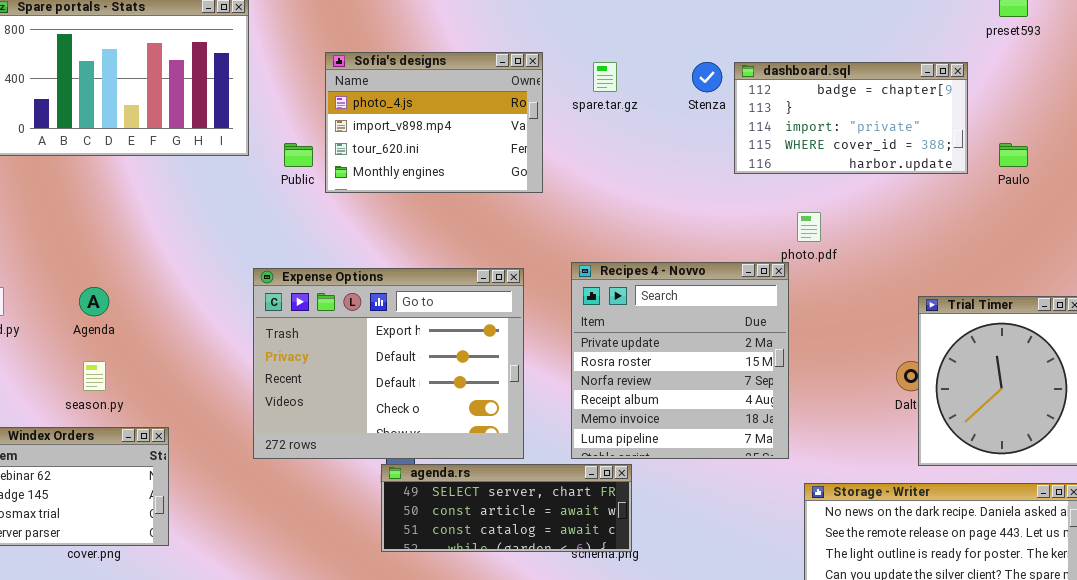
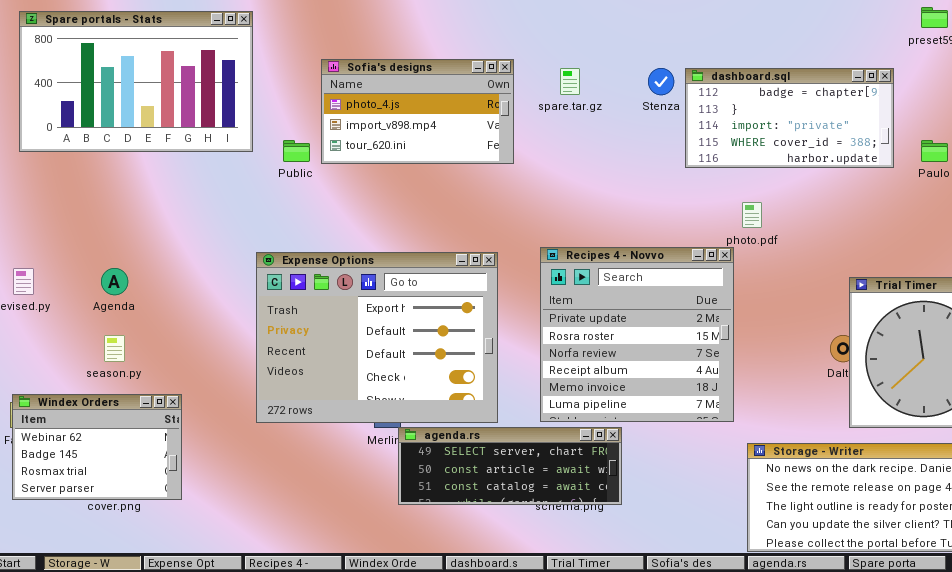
Sofia's designs: [325,52,543,193] -> [321,59,514,164], resized
agenda.rs: [381,464,632,552] -> [398,427,622,505], moved

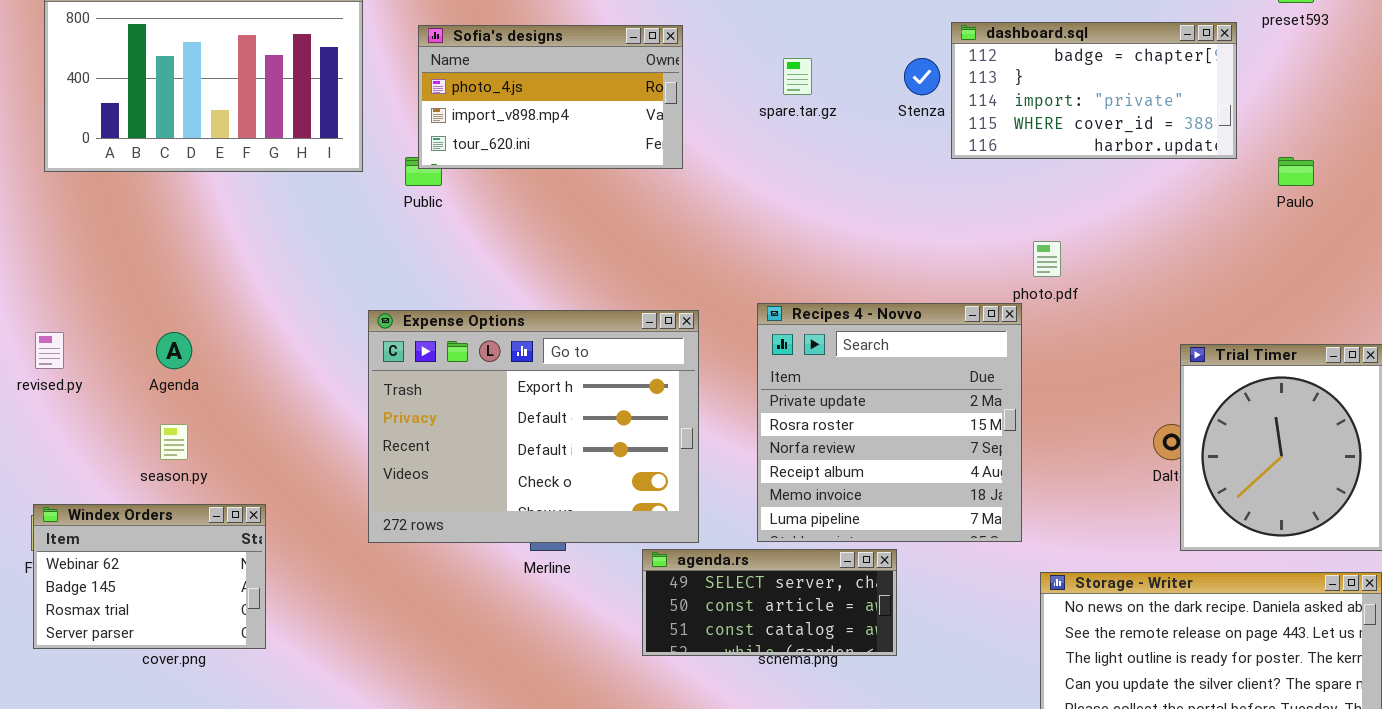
Sofia's designs: [321,59,514,164] -> [418,25,683,169], moved
dashboard.sql: [685,68,894,168] -> [951,22,1237,159], moved
agenda.rs: [398,427,622,505] -> [642,549,897,656], moved, resized

